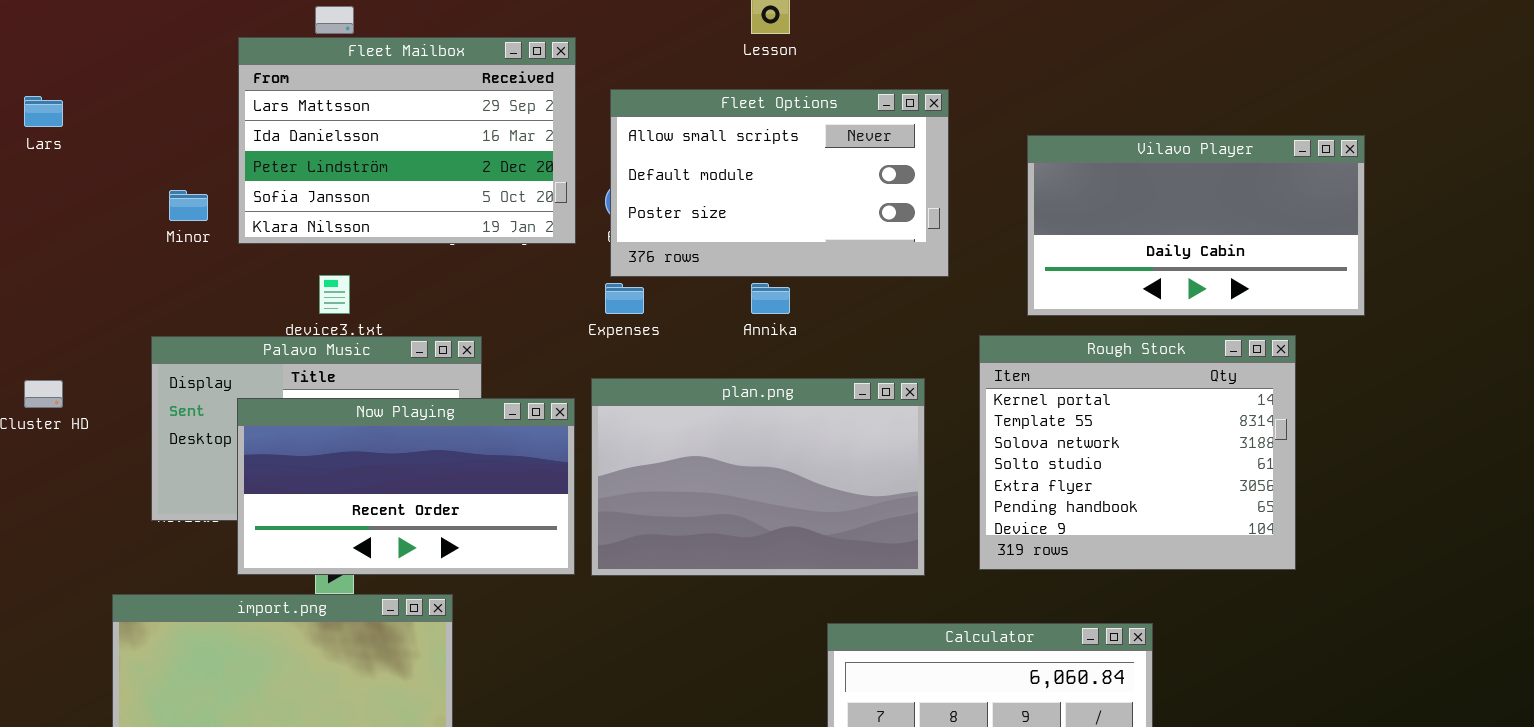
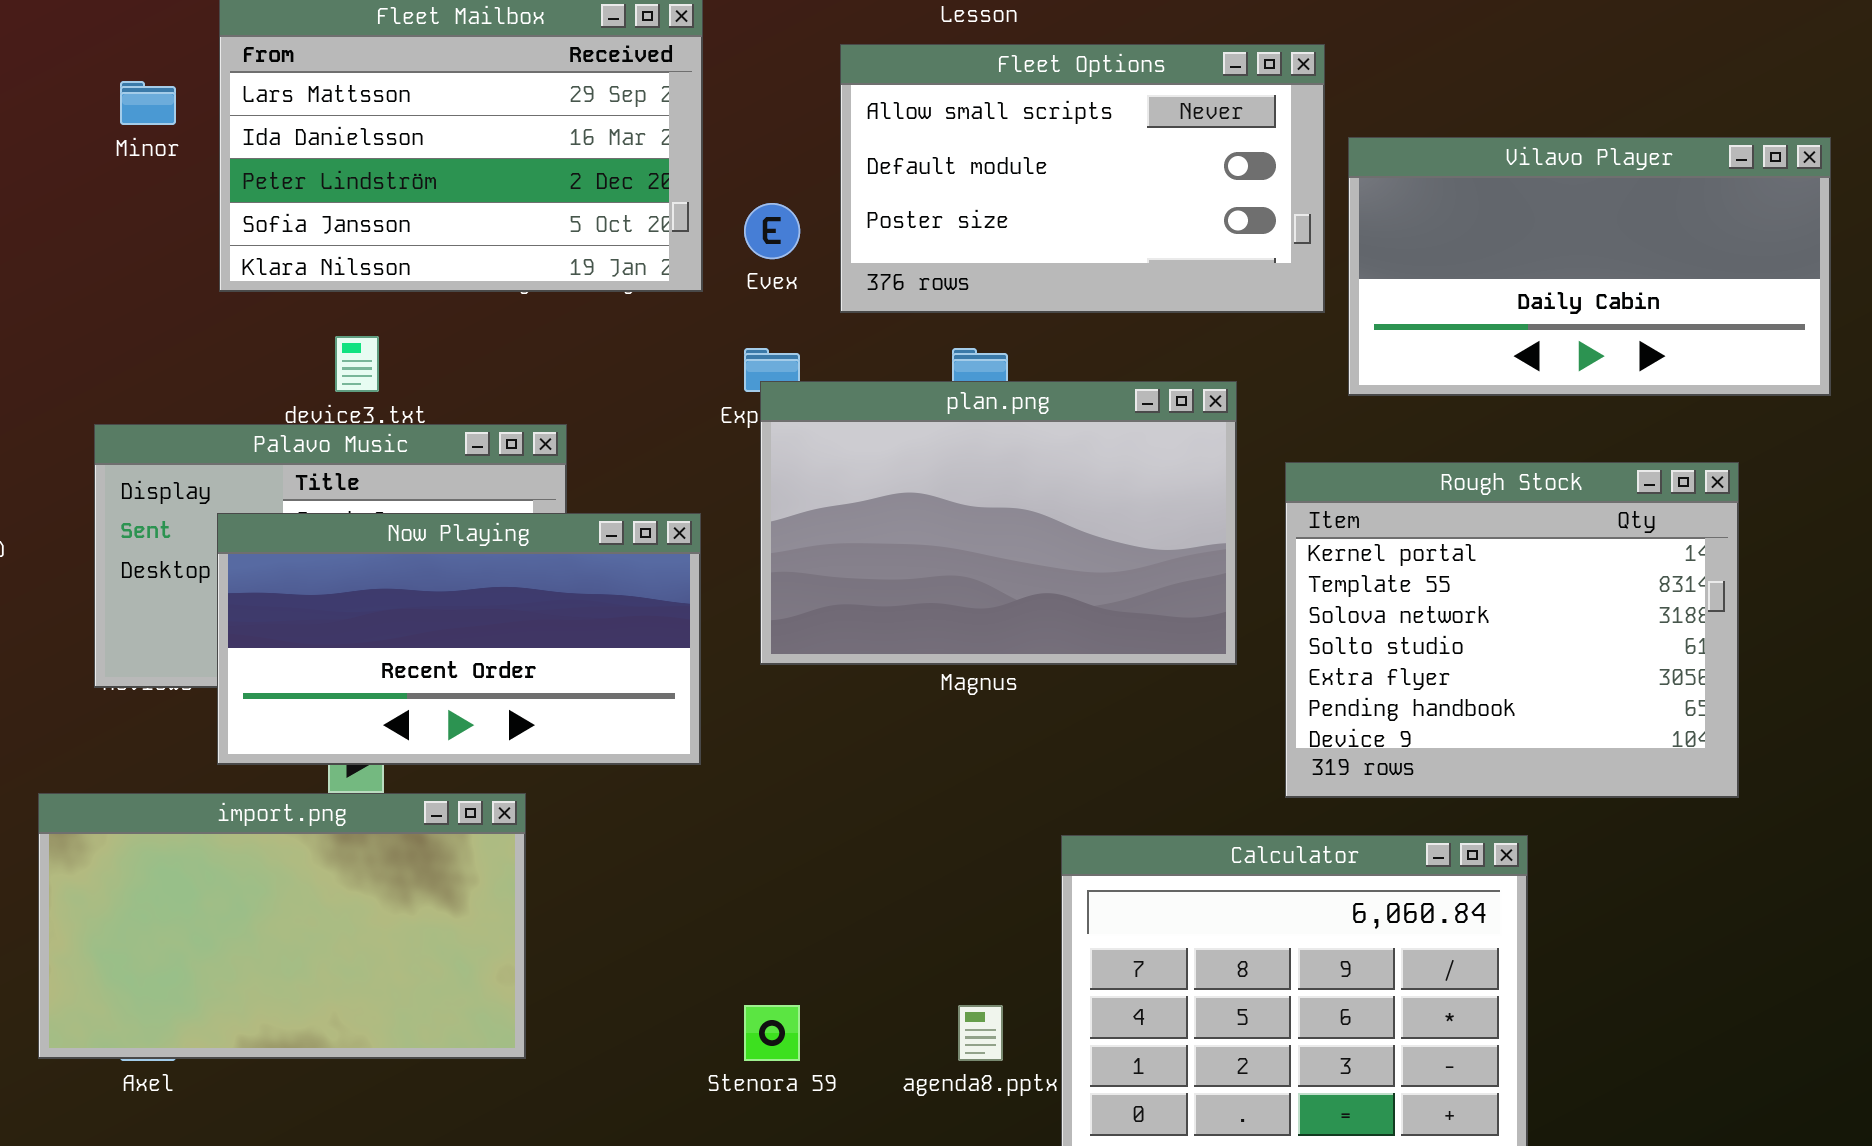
Fleet Options: [610,89,949,277] -> [840,44,1325,313], moved
Minor: [169,190,208,221] -> [120,81,176,125], moved
Rough Stock: [979,335,1296,570] -> [1285,462,1739,798], moved
plan.png: [591,378,925,576] -> [760,381,1237,665], moved

